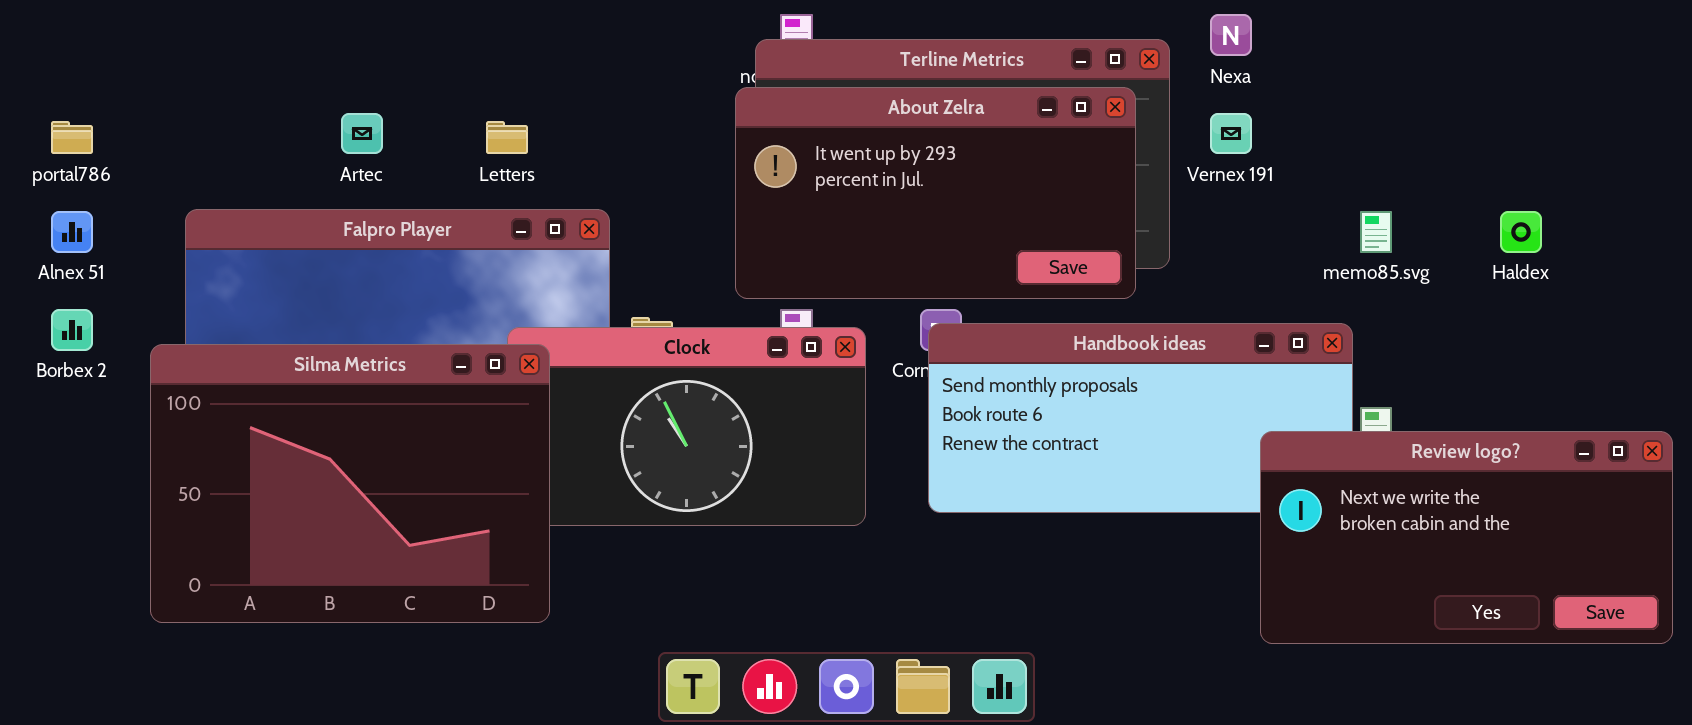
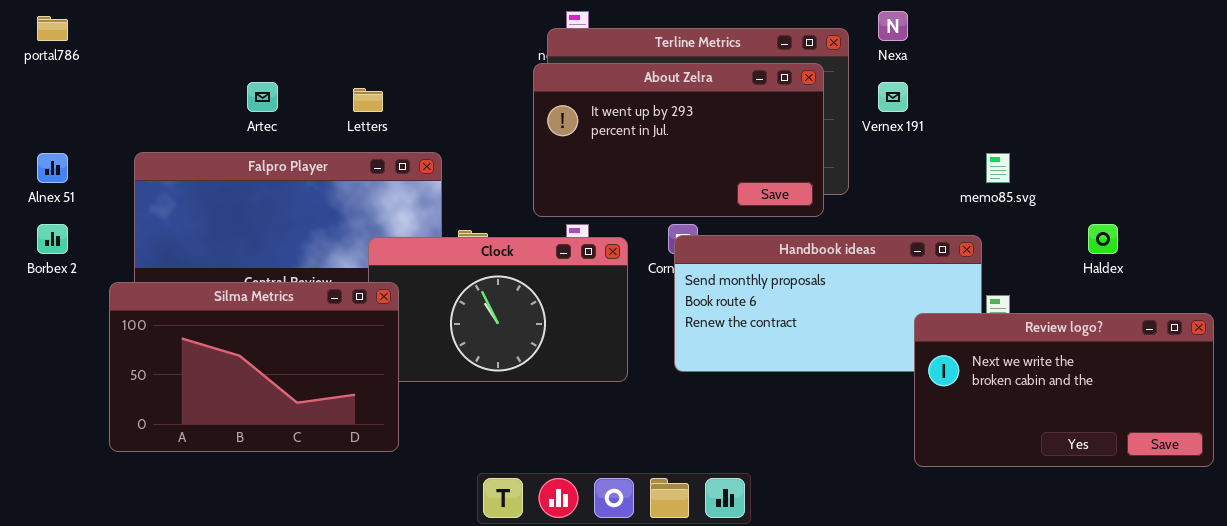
portal786: [51,121,93,154] -> [37,16,68,41], moved
Haldex: [1500,211,1542,253] -> [1088,224,1118,254], moved
Silma Metrics: [150,344,550,623] -> [109,282,399,452], resized

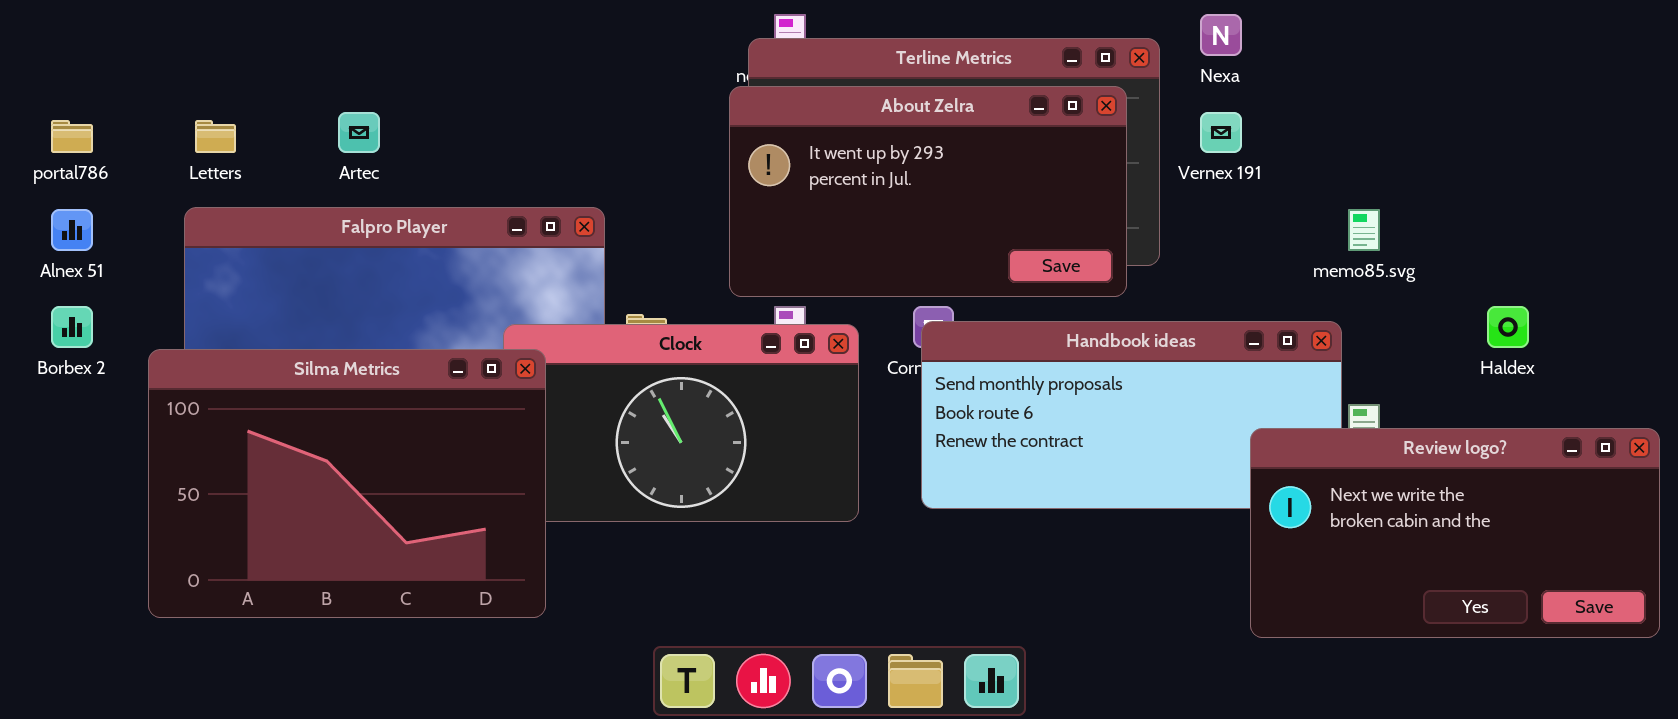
portal786: [37,16,68,41] -> [51,120,93,153], moved
Letters: [353,88,383,112] -> [195,120,236,153], moved
Silma Metrics: [109,282,399,452] -> [148,349,546,618], resized

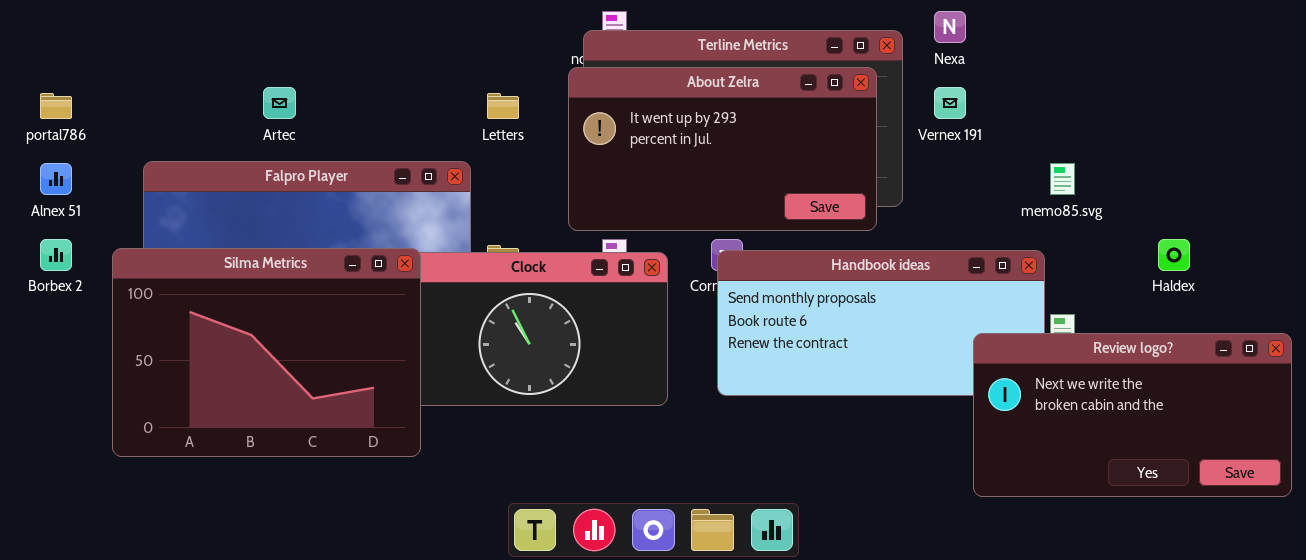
Letters: [195,120,236,153] -> [487,93,519,119], moved
Silma Metrics: [148,349,546,618] -> [112,248,421,457], moved

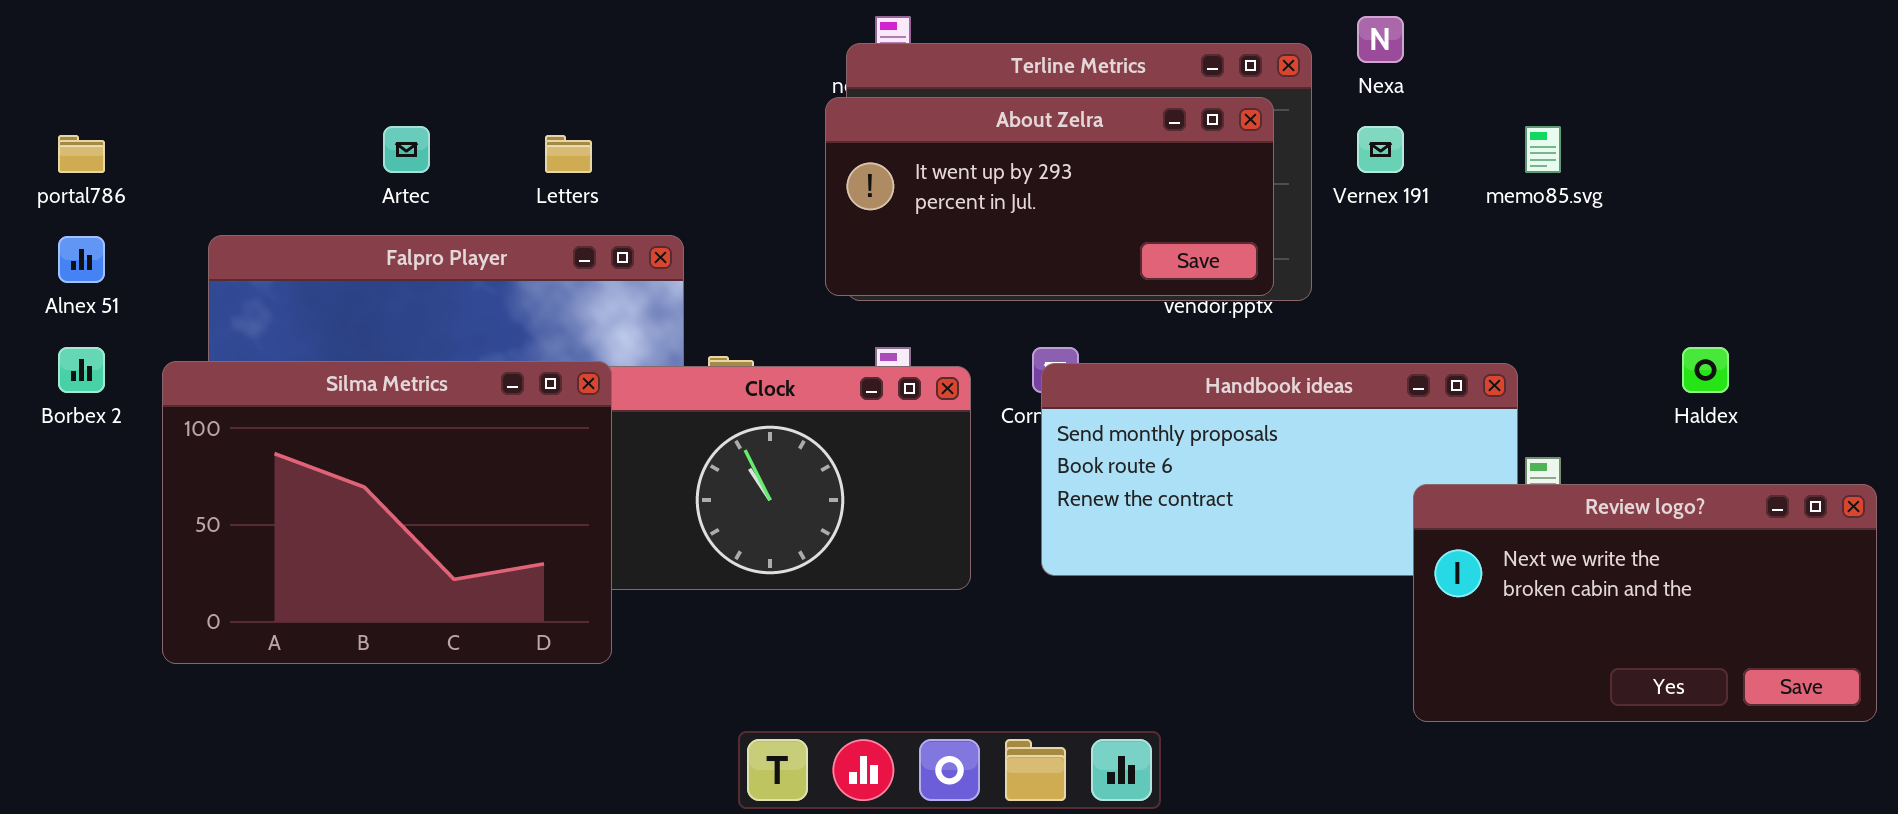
About Zelra: [568,67,877,231] -> [825,97,1274,296], resized
Letters: [487,93,519,119] -> [545,135,592,173], moved
memo85.svg: [1050,163,1075,195] -> [1525,126,1561,173], moved

